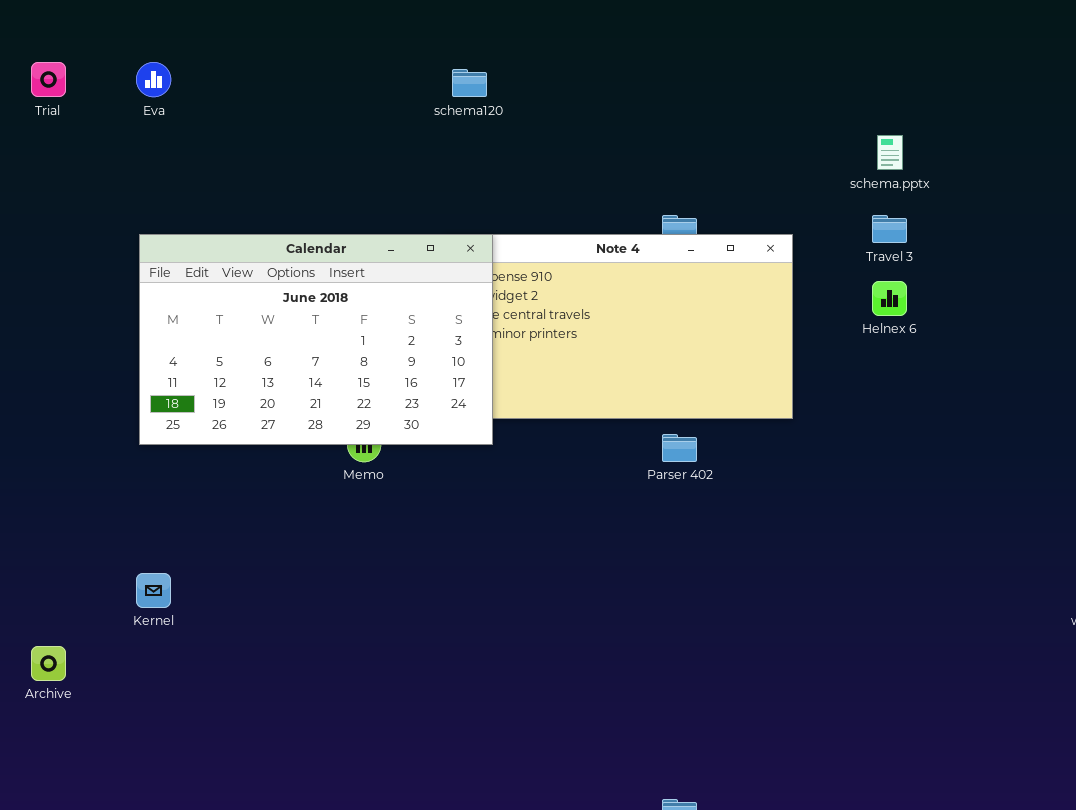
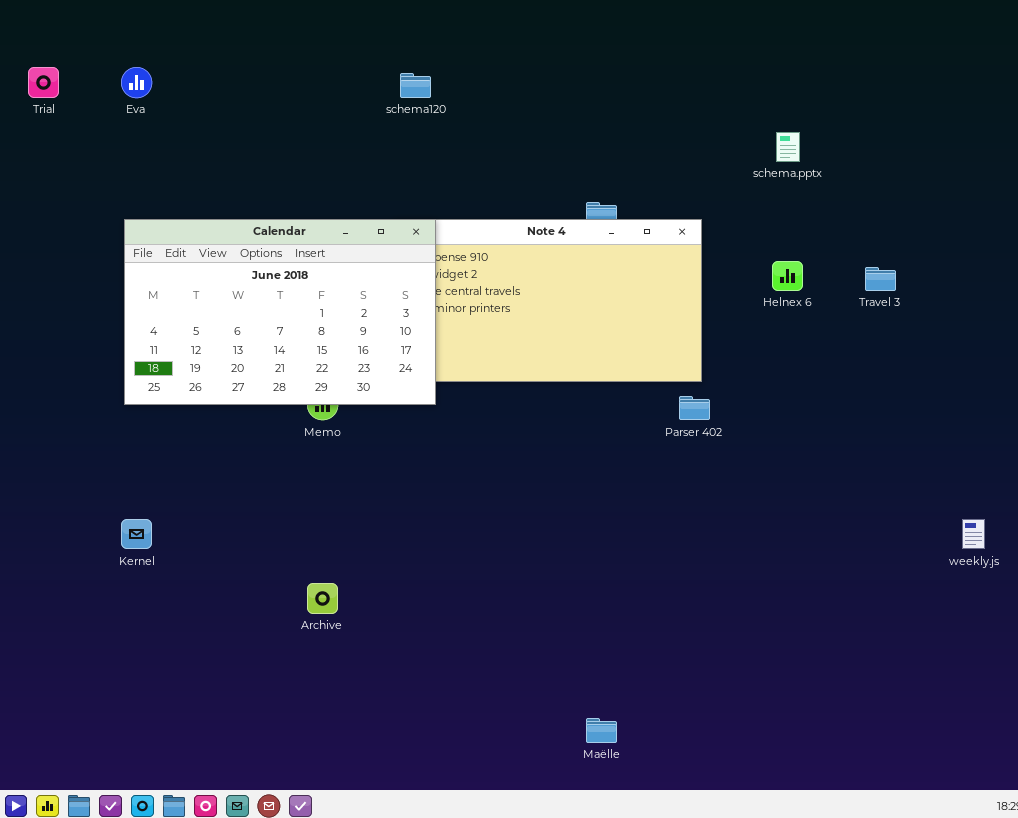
Travel 3: [872,215,907,243] -> [865,267,896,291], moved
Parser 402: [662,434,697,462] -> [679,396,710,420], moved
Archive: [31,646,66,681] -> [307,583,338,614], moved

